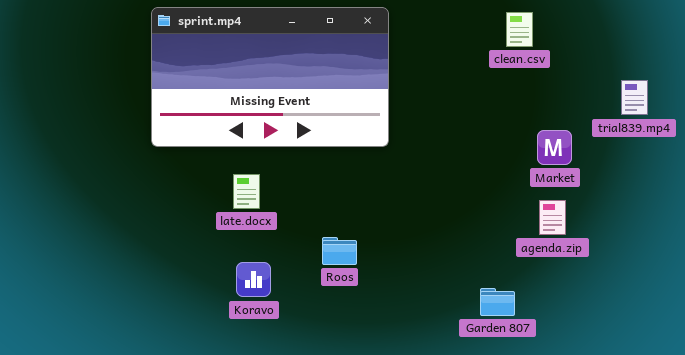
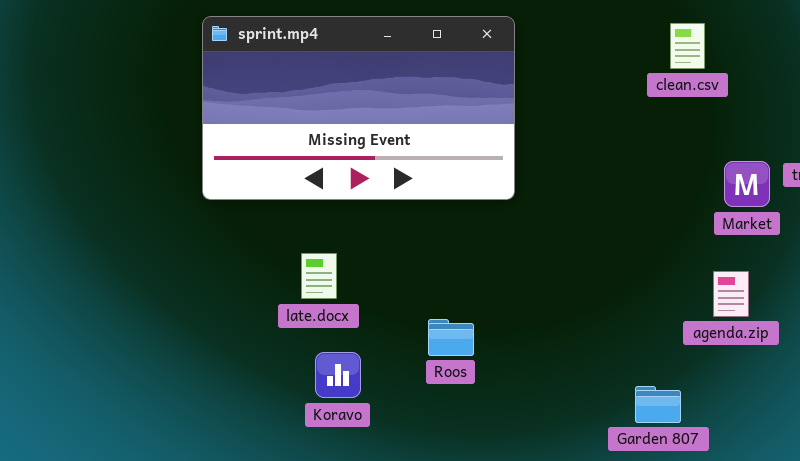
Market: [537,130,572,165] -> [724,161,770,207], moved
late.docx: [233,174,260,209] -> [301,253,337,299], moved

